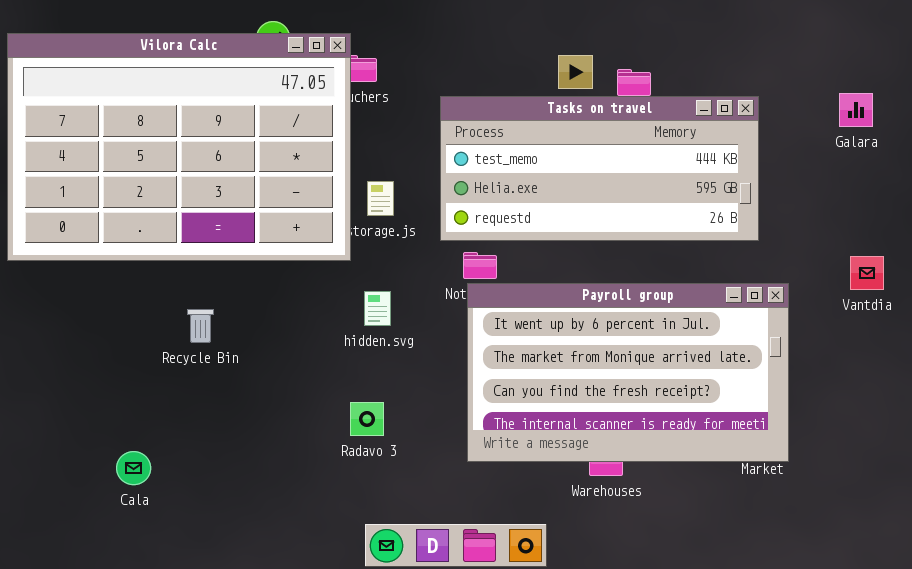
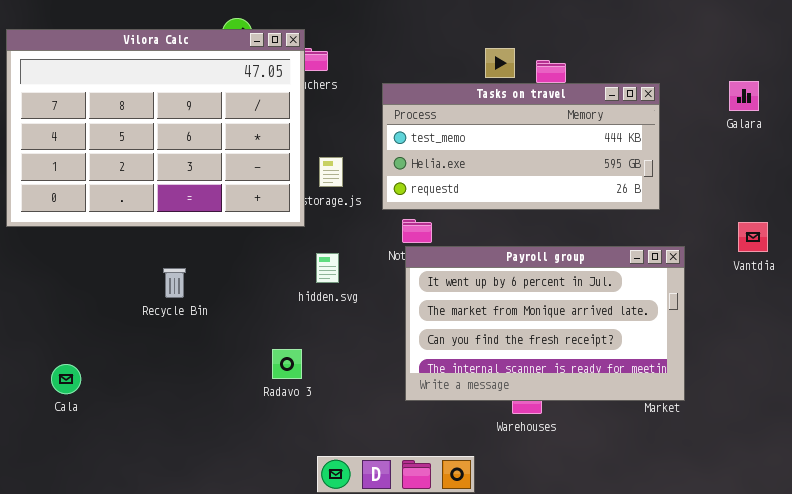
Radavo 3: [350,402,384,436] -> [272,349,302,379], moved
Cala: [116,451,151,485] -> [51,364,81,394], moved

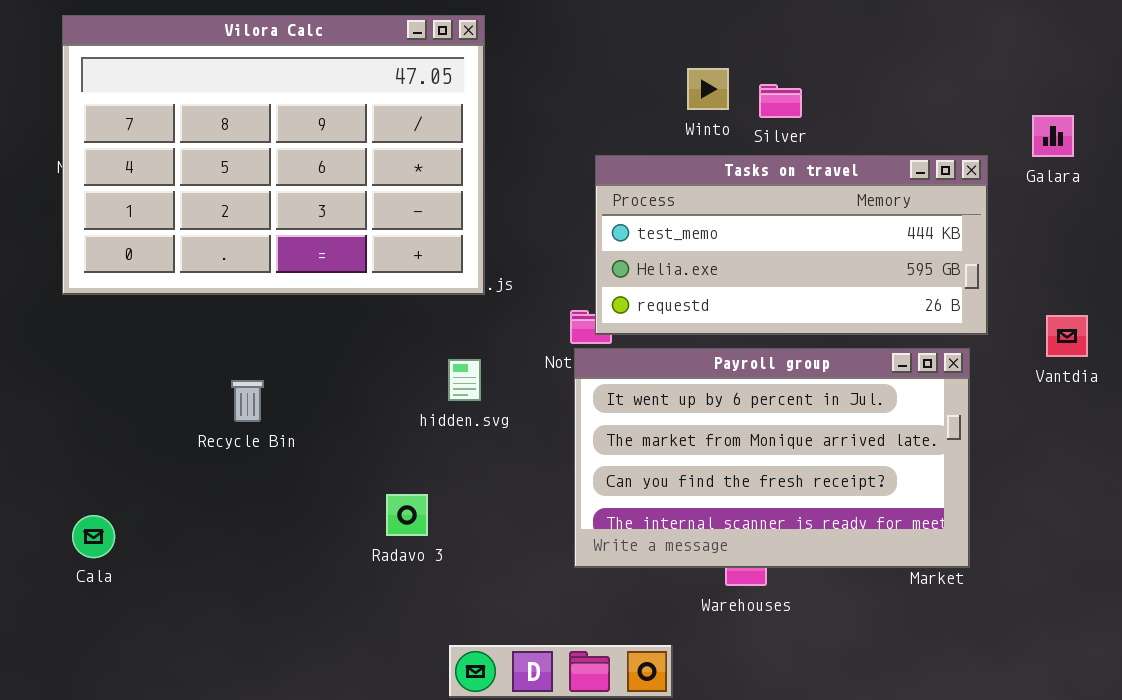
Vilora Calc: [6,29,305,227] -> [62,15,485,295], moved
Tasks on travel: [382,83,660,210] -> [595,155,988,335], moved

